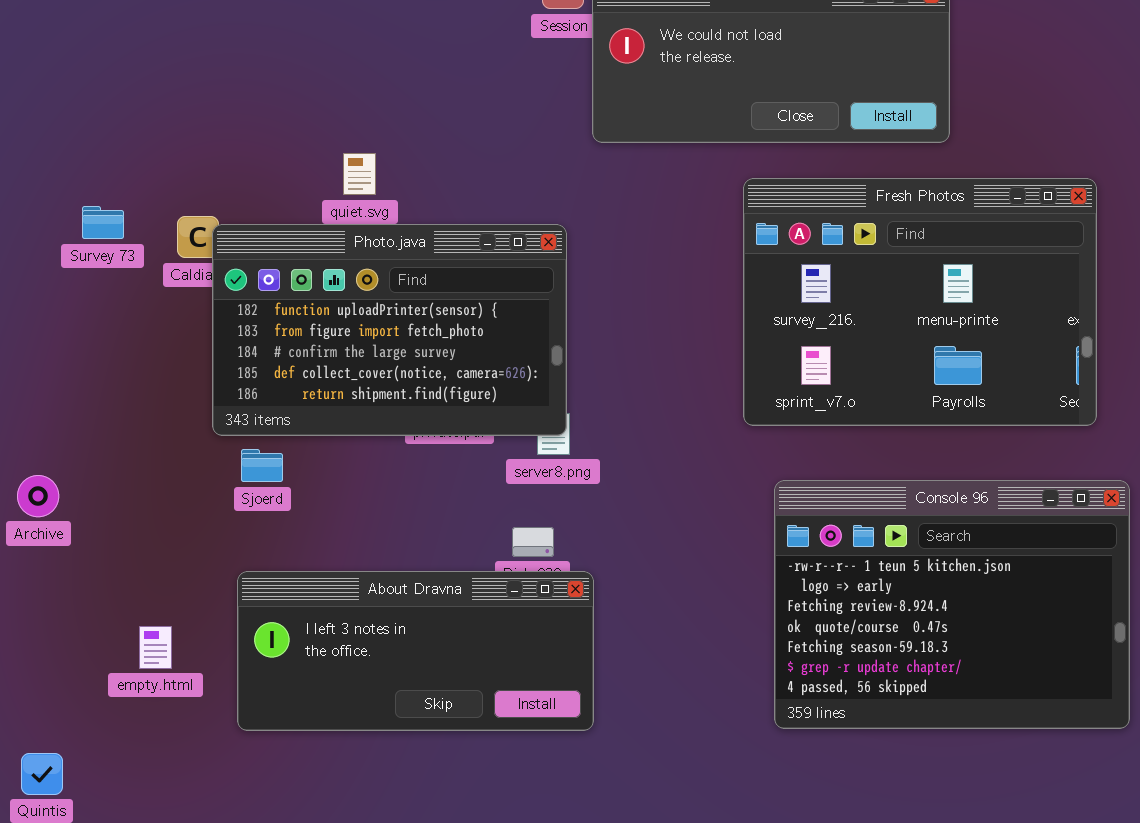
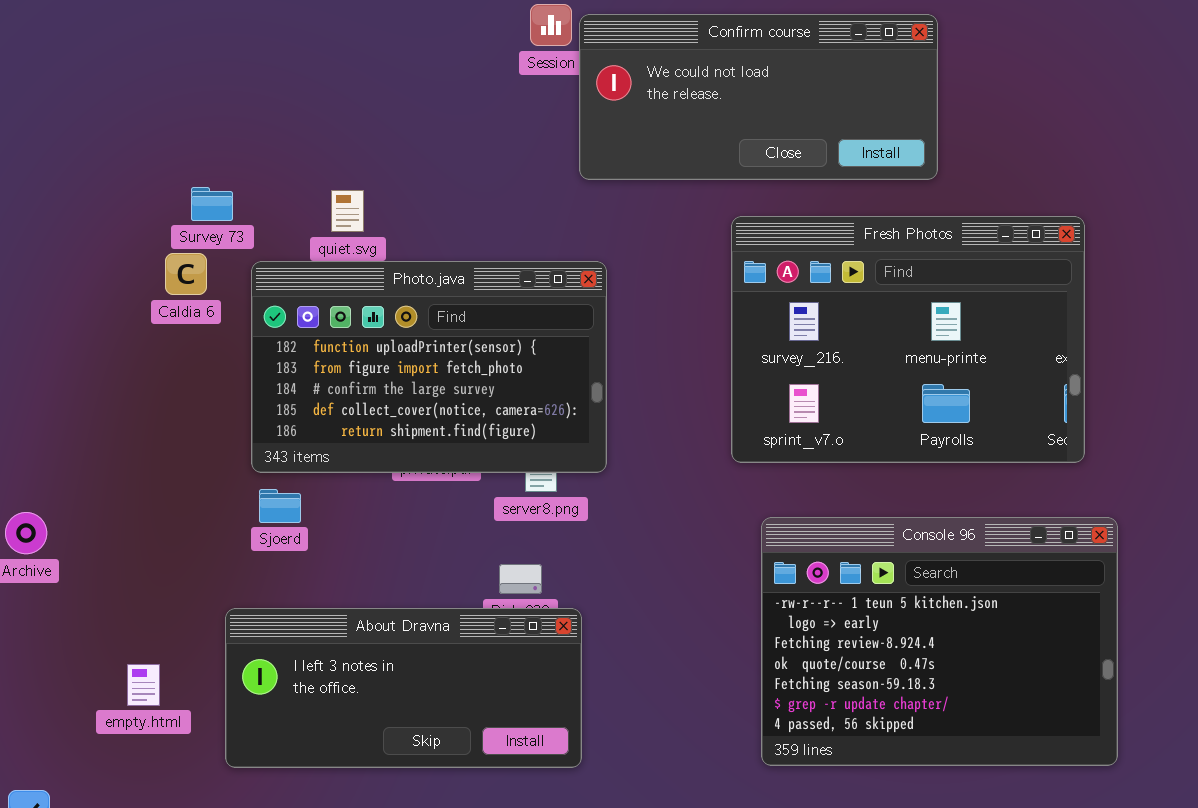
Survey 73: [82,206,124,239] -> [191,187,233,221], moved
Photo.java: [212,224,567,436] -> [251,261,607,473], moved
Sjoerd: [241,449,283,482] -> [259,489,301,523], moved

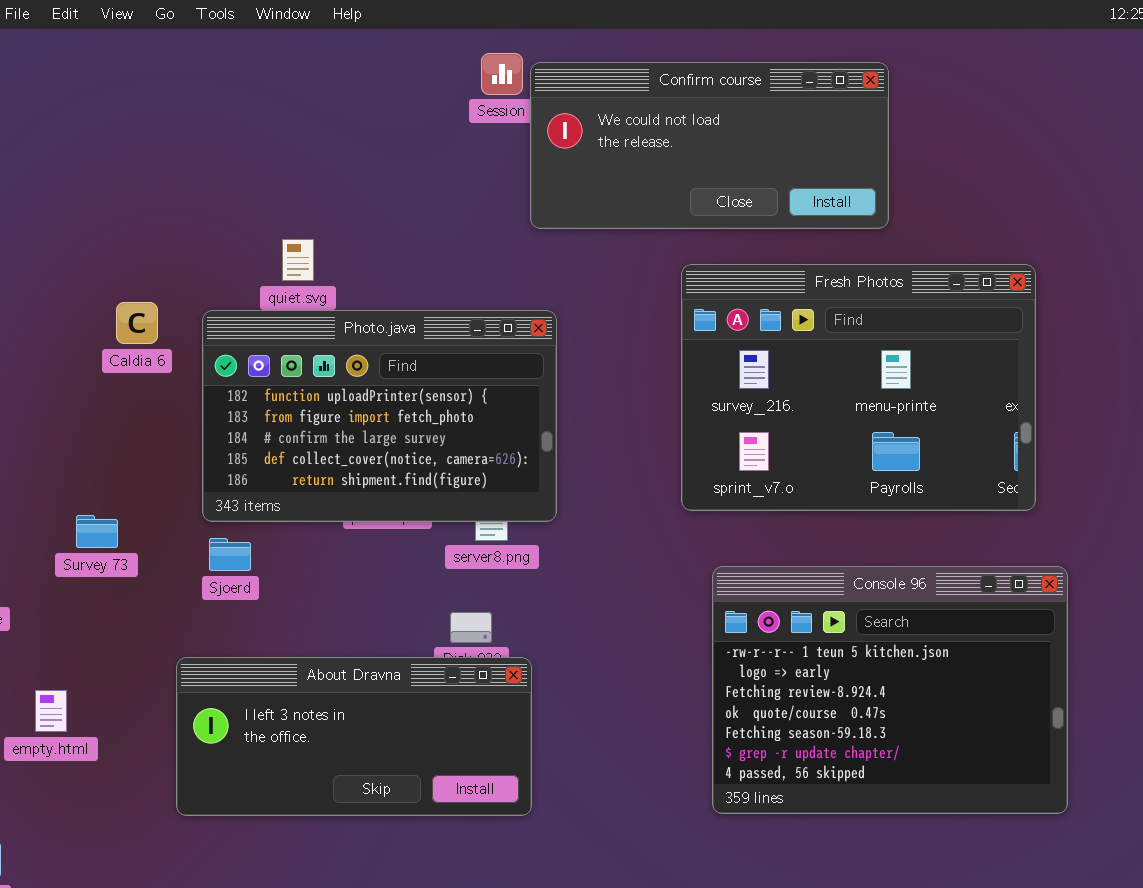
Survey 73: [191,187,233,221] -> [76,515,118,548], moved
empty.html: [127,664,160,706] -> [35,690,67,732], moved

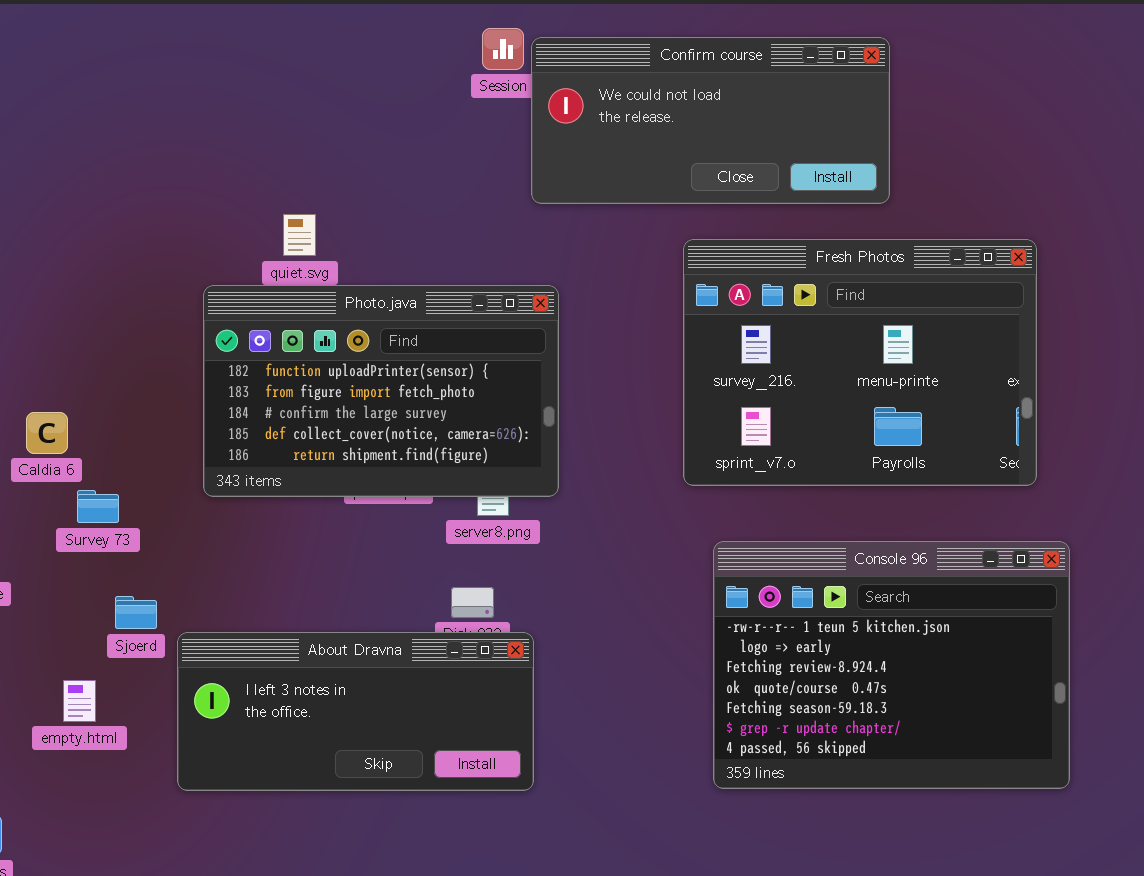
Caldia 6: [116,302,158,344] -> [26,412,68,454], moved
Sjoerd: [209,538,251,571] -> [115,596,157,629], moved
empty.html: [35,690,67,732] -> [63,680,96,722], moved

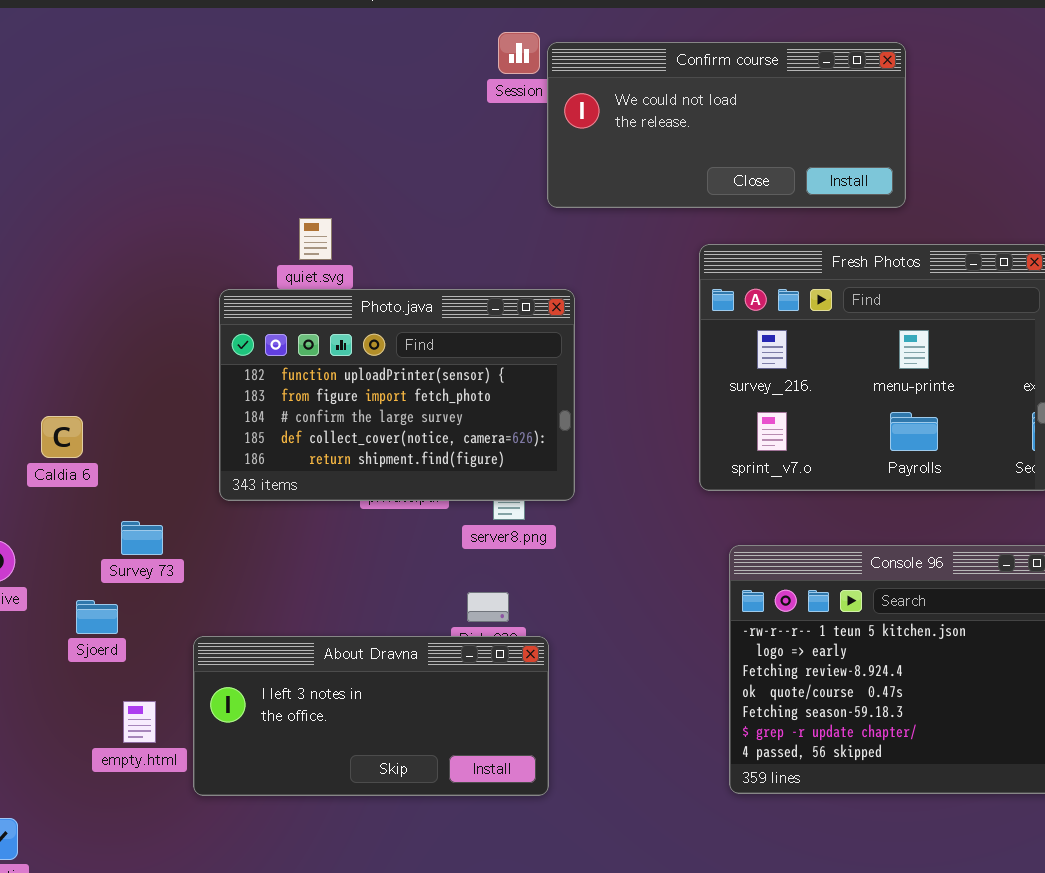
Survey 73: [77,490,119,523] -> [121,521,163,555], moved
Sjoerd: [115,596,157,629] -> [76,600,118,634], moved
empty.html: [63,680,96,722] -> [123,701,156,743], moved

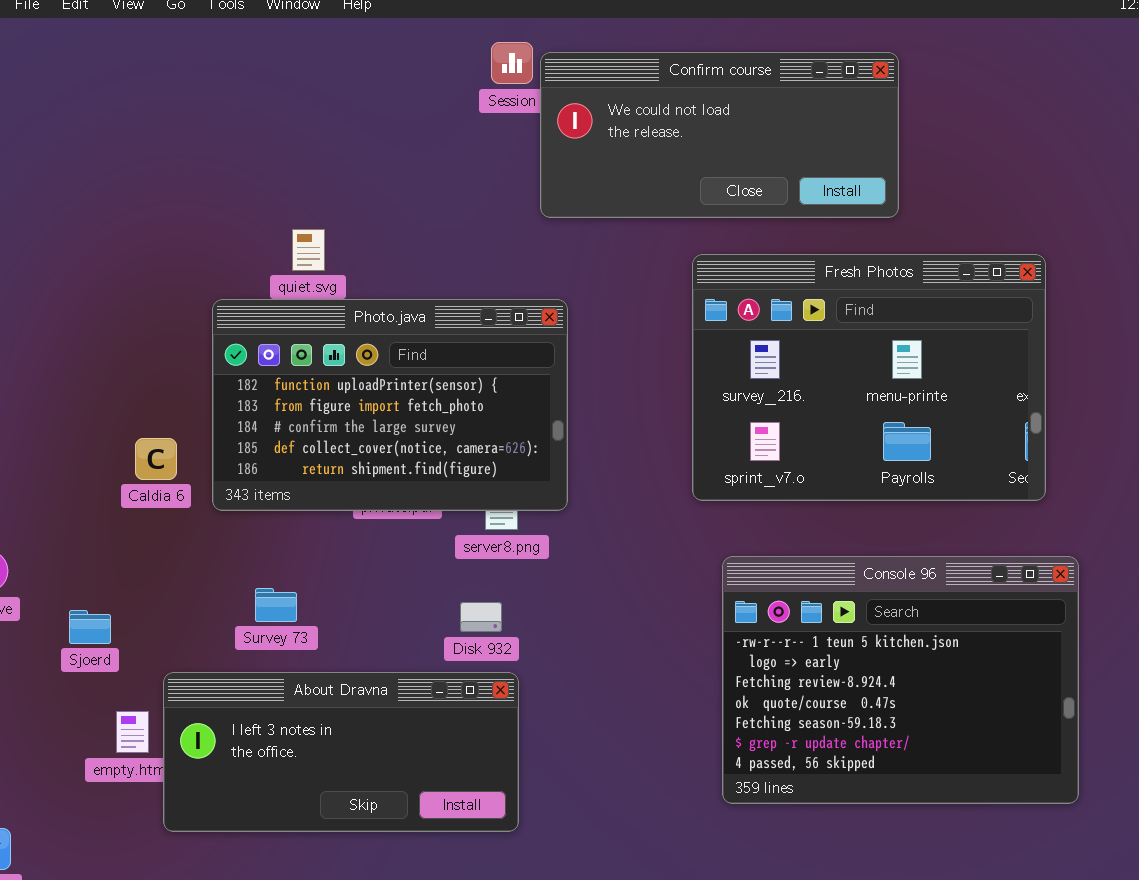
Caldia 6: [41,416,83,458] -> [135,438,177,480], moved
Survey 73: [121,521,163,555] -> [255,588,297,622], moved
About Dravna: [193,636,549,796] -> [163,672,519,832], moved

